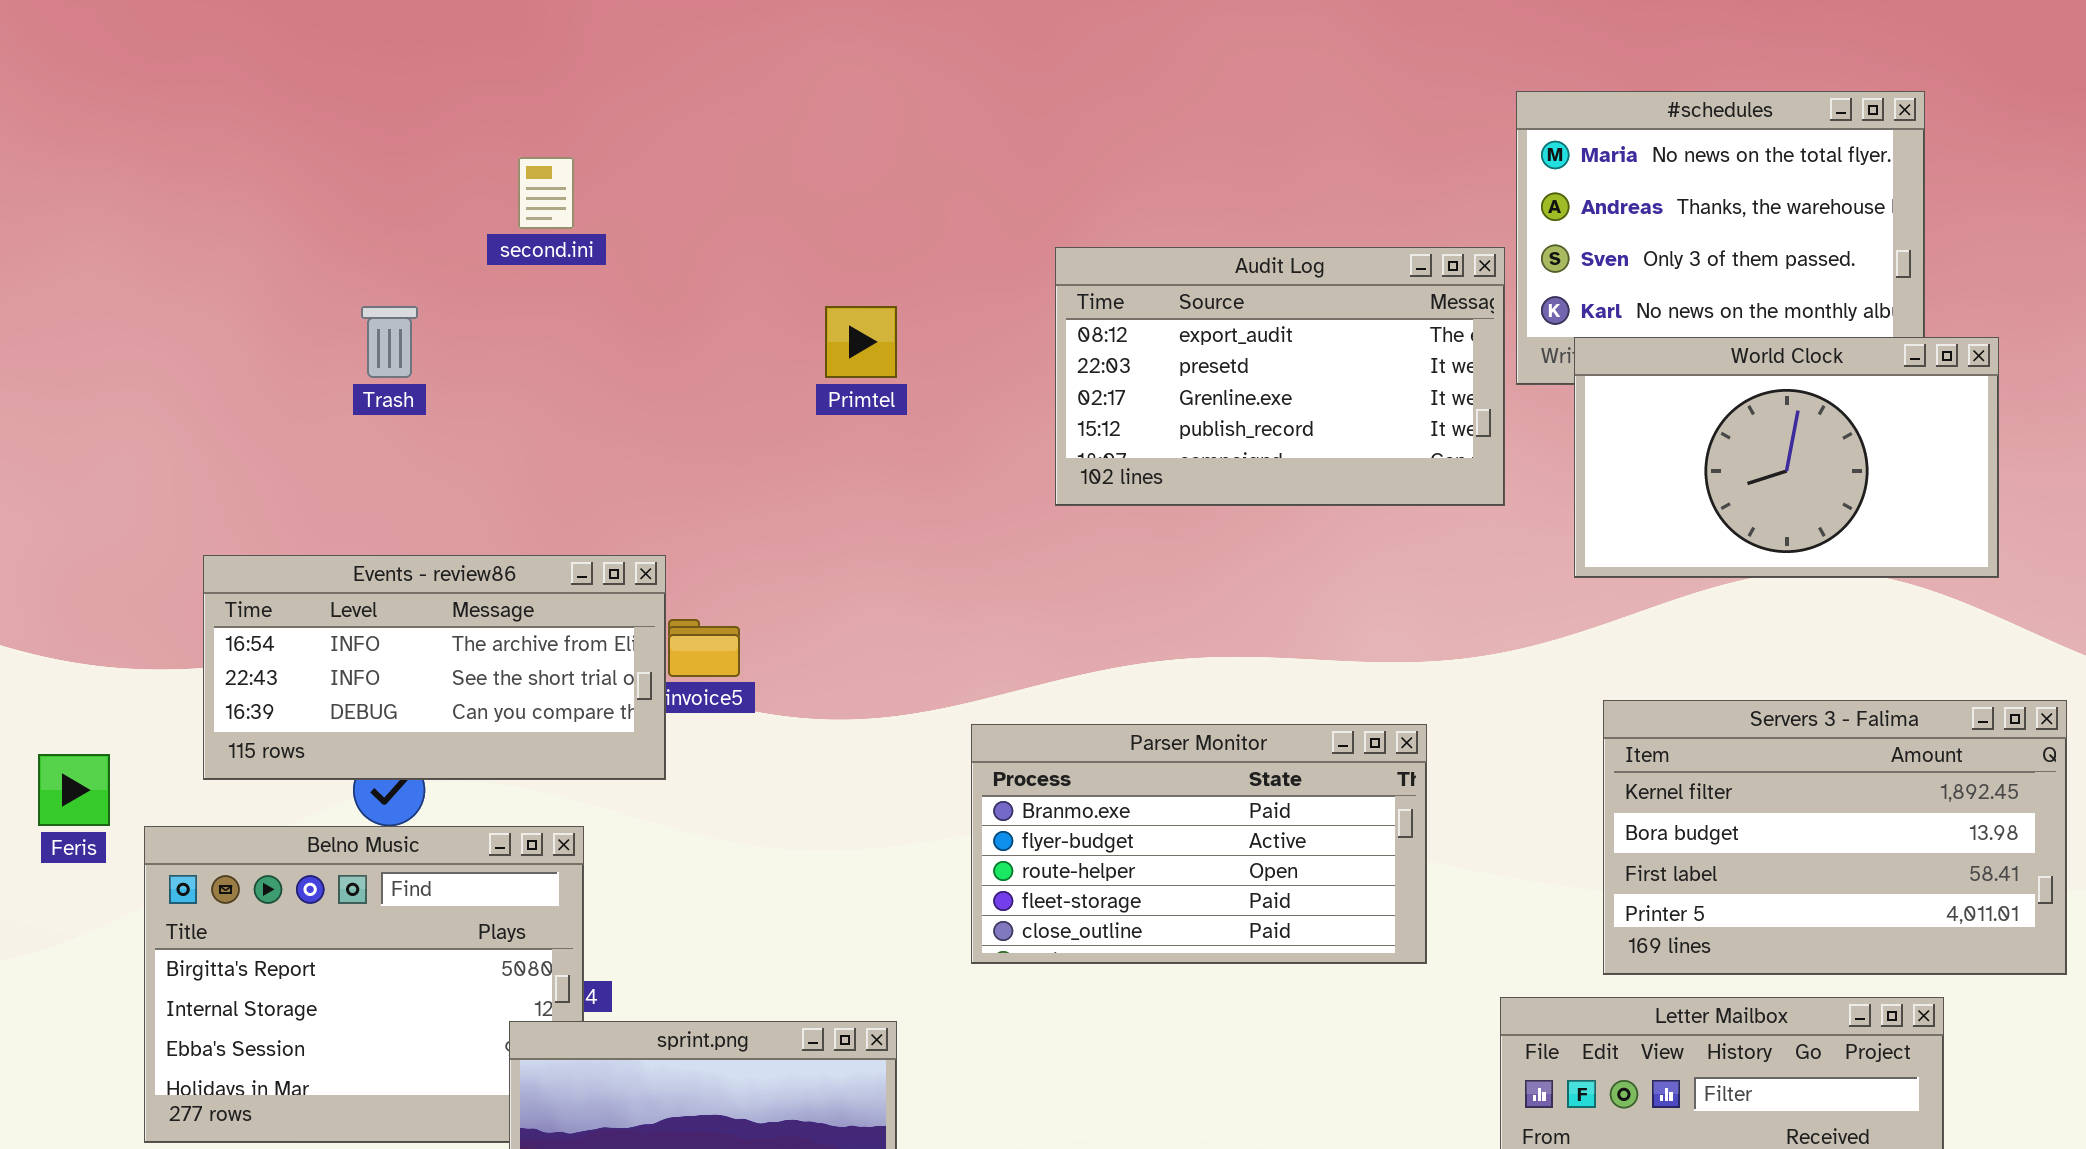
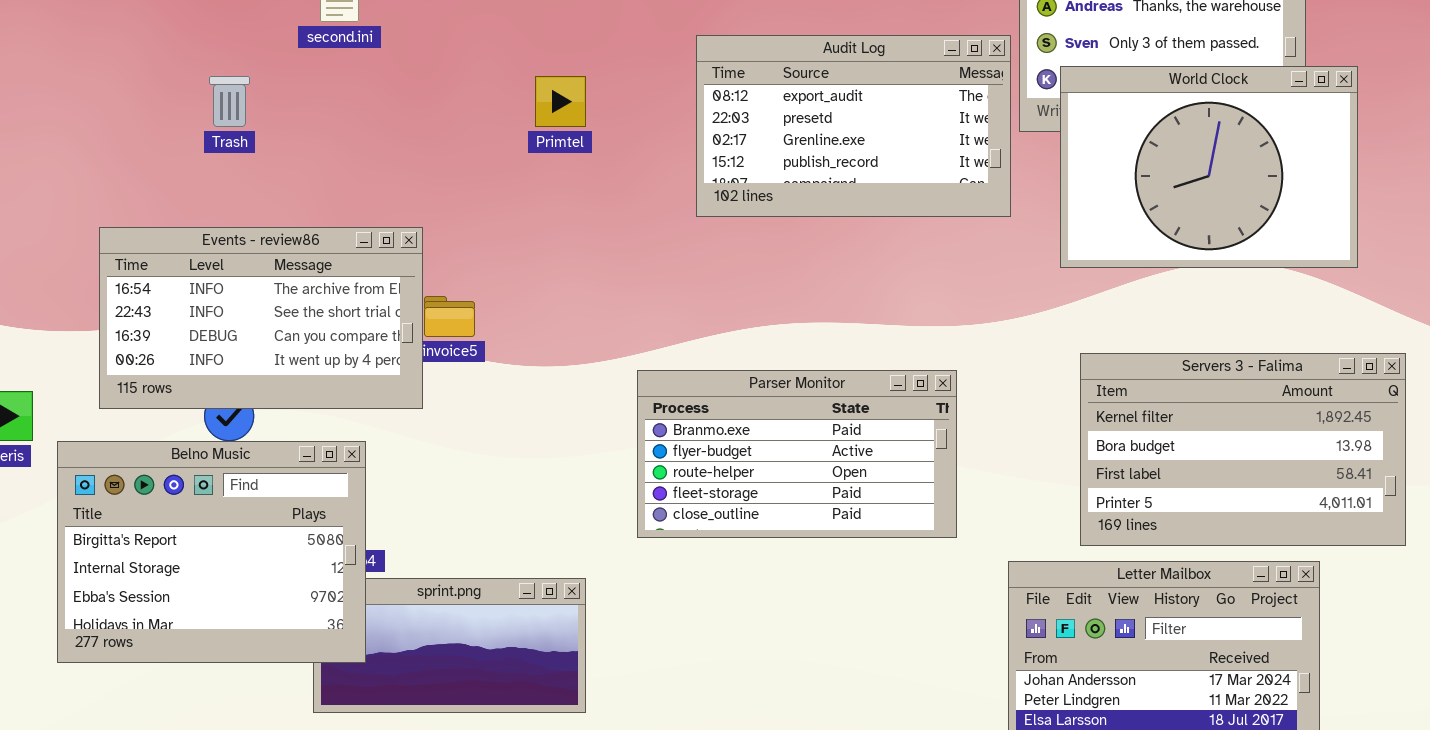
World Clock: [1574,337,1999,578] -> [1060,66,1358,268], resized
Events - review86: [203,555,666,780] -> [99,227,423,409], resized
Belno Music: [144,826,584,1143] -> [57,441,366,663], raised

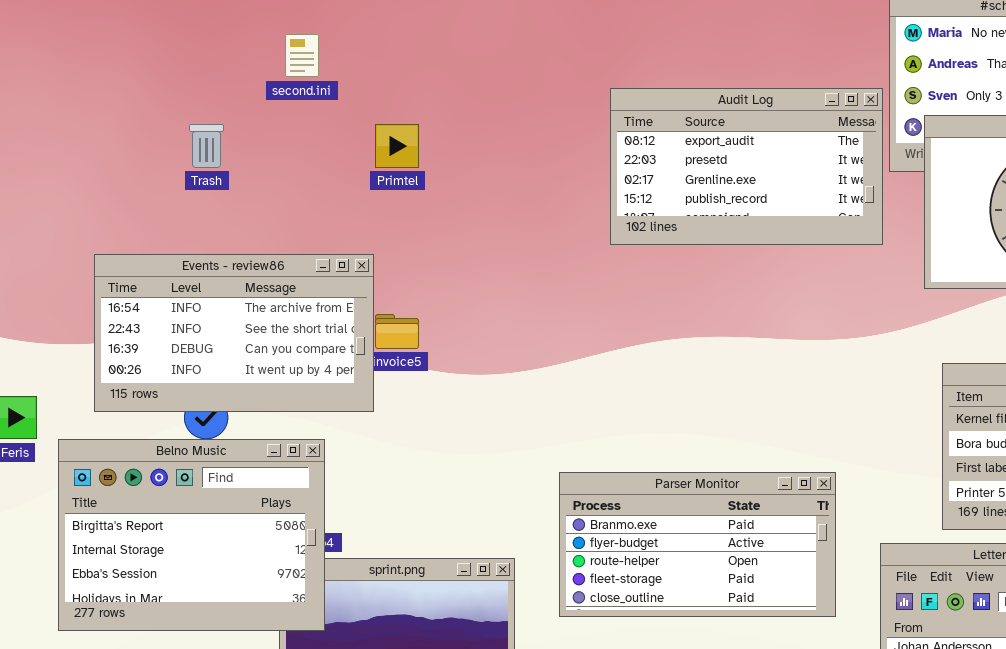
Primtel: [535,76,586,127] -> [375,124,419,168], moved
Parser Monitor: [637,370,957,538] -> [559,472,836,617], moved

